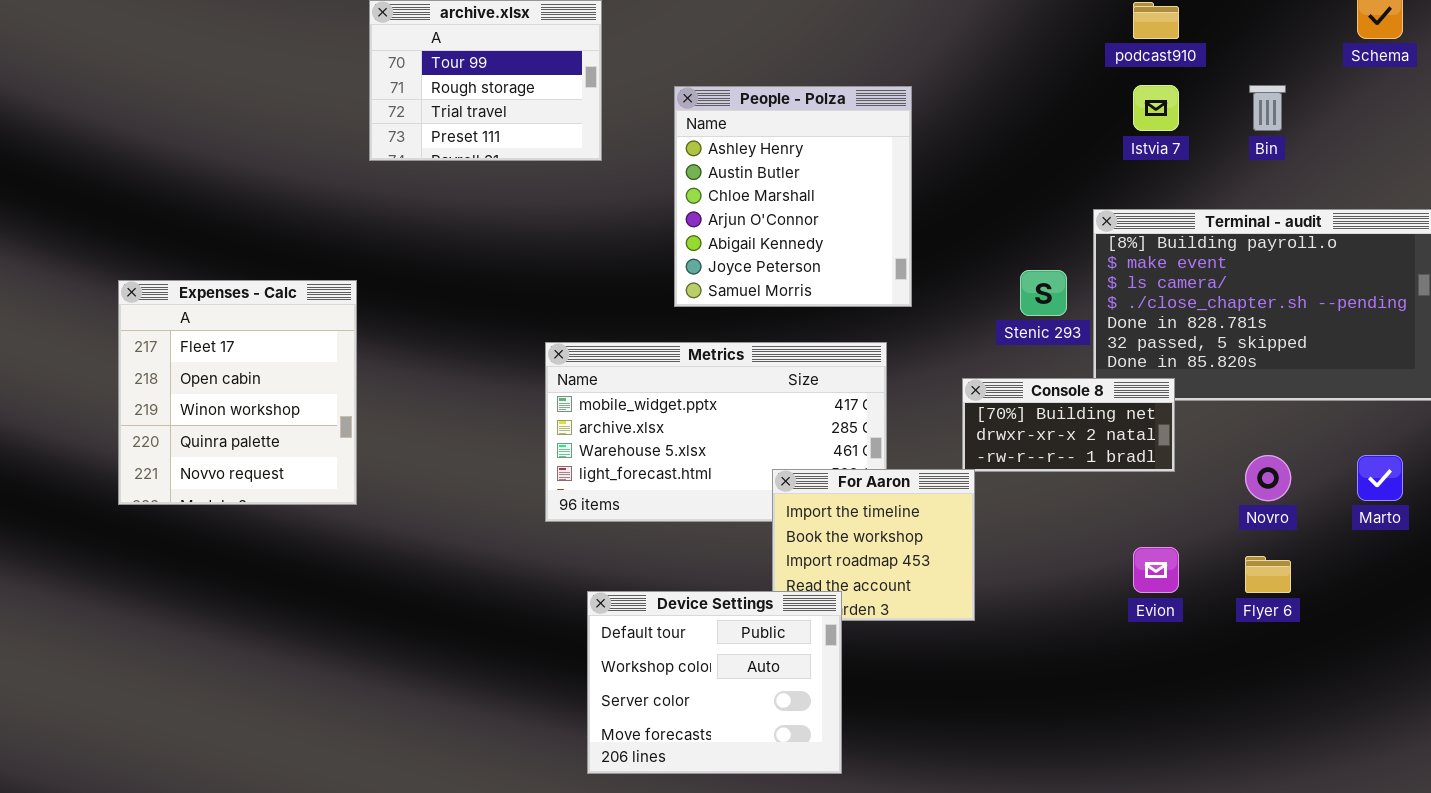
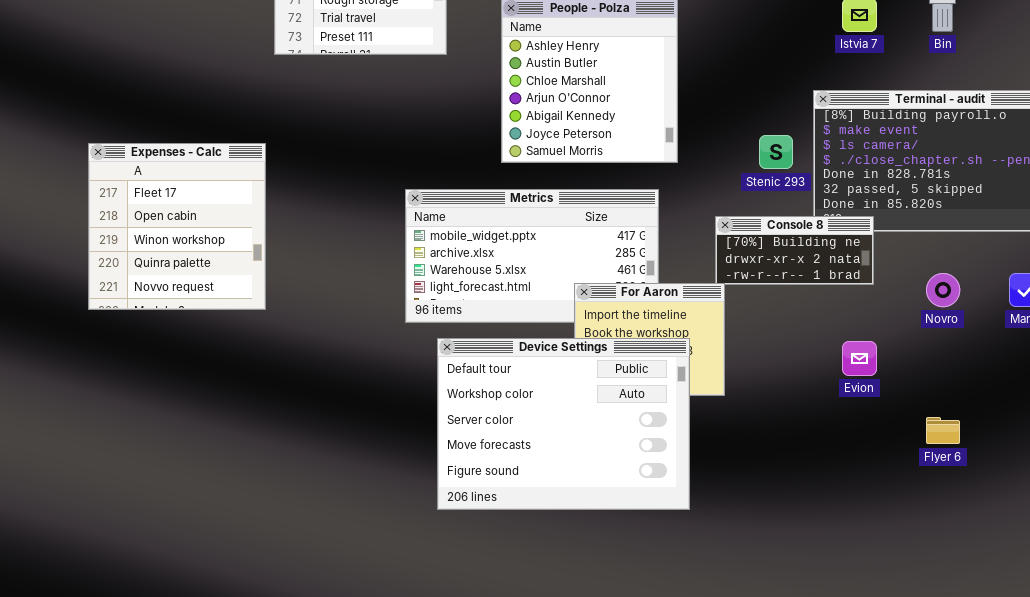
Flyer 6: [1245,556,1291,593] -> [926,417,960,444], moved
Device Settings: [587,591,842,774] -> [437,338,690,510], resized

